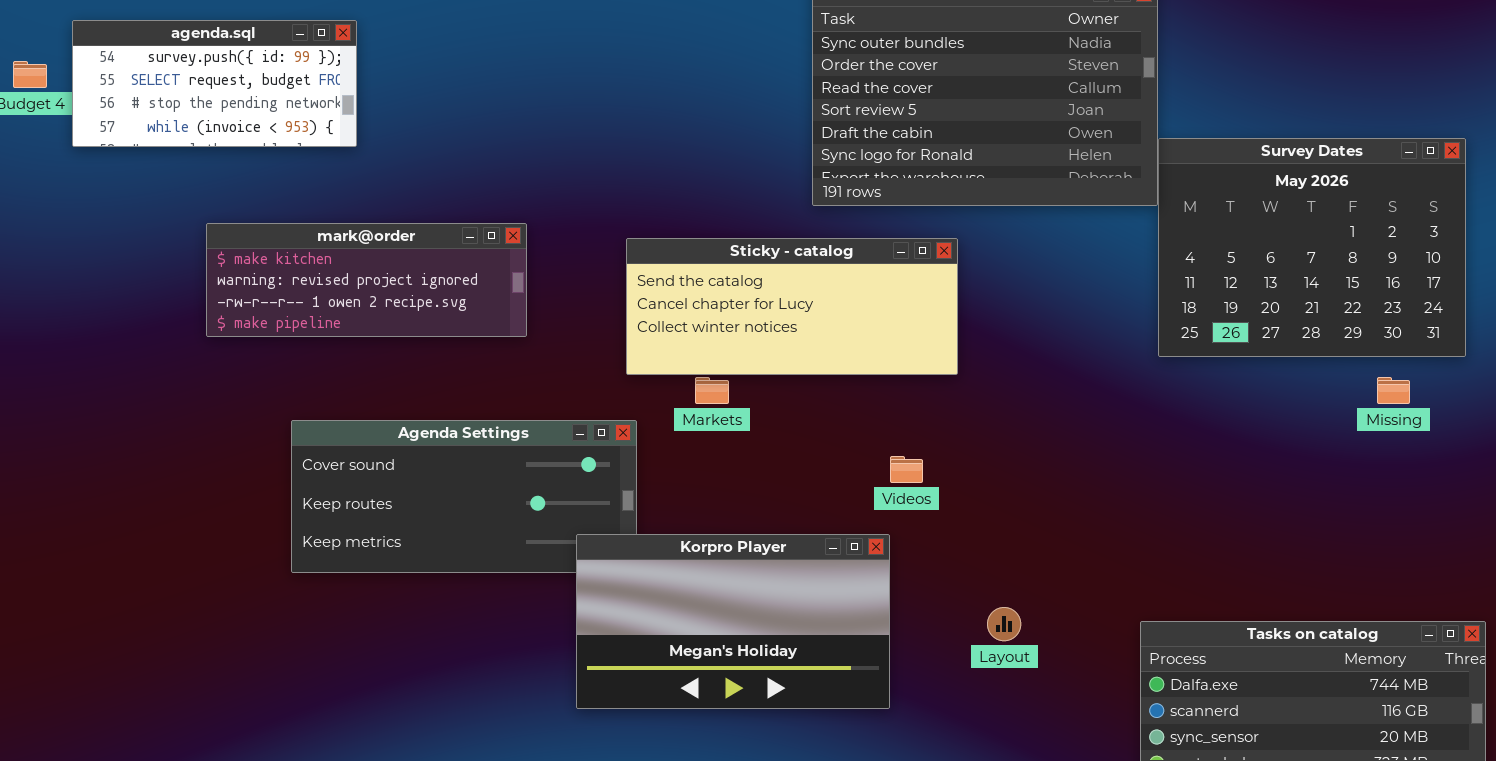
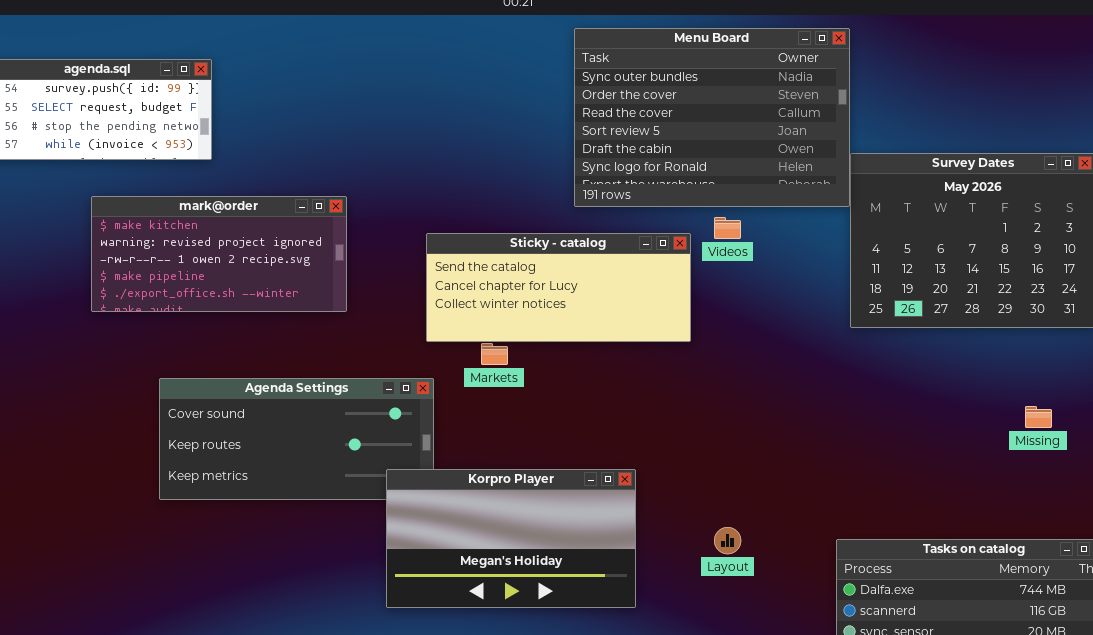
mark@order: [206,223,527,337] -> [91,196,347,312], resized
Missing: [1377,377,1410,404] -> [1025,406,1052,428], moved
Videos: [890,456,923,483] -> [714,217,741,239], moved

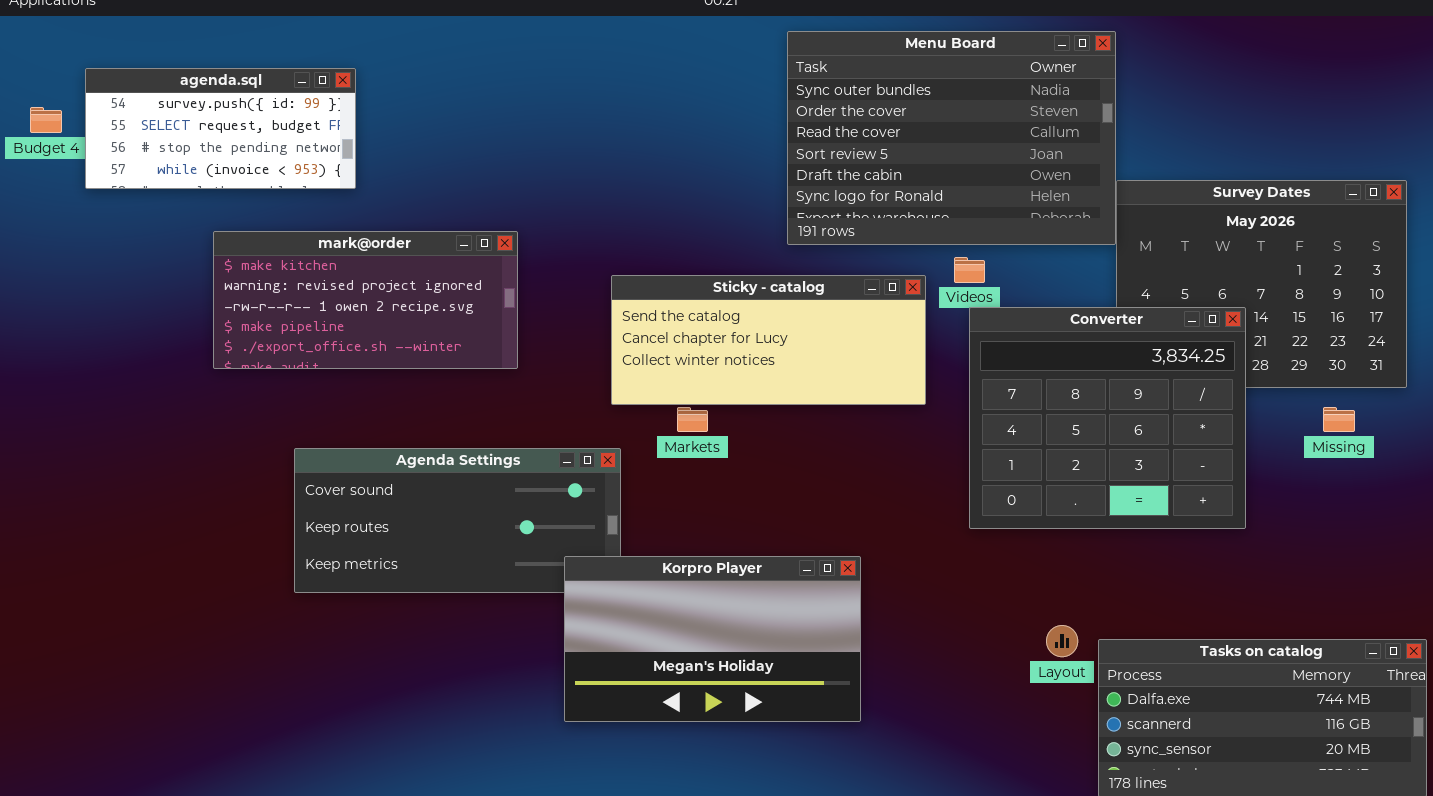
Converter: none -> [969,307,1246,529], opened
Missing: [1025,406,1052,428] -> [1323,407,1355,432], moved
Layout: [714,527,741,554] -> [1046,625,1078,657], moved

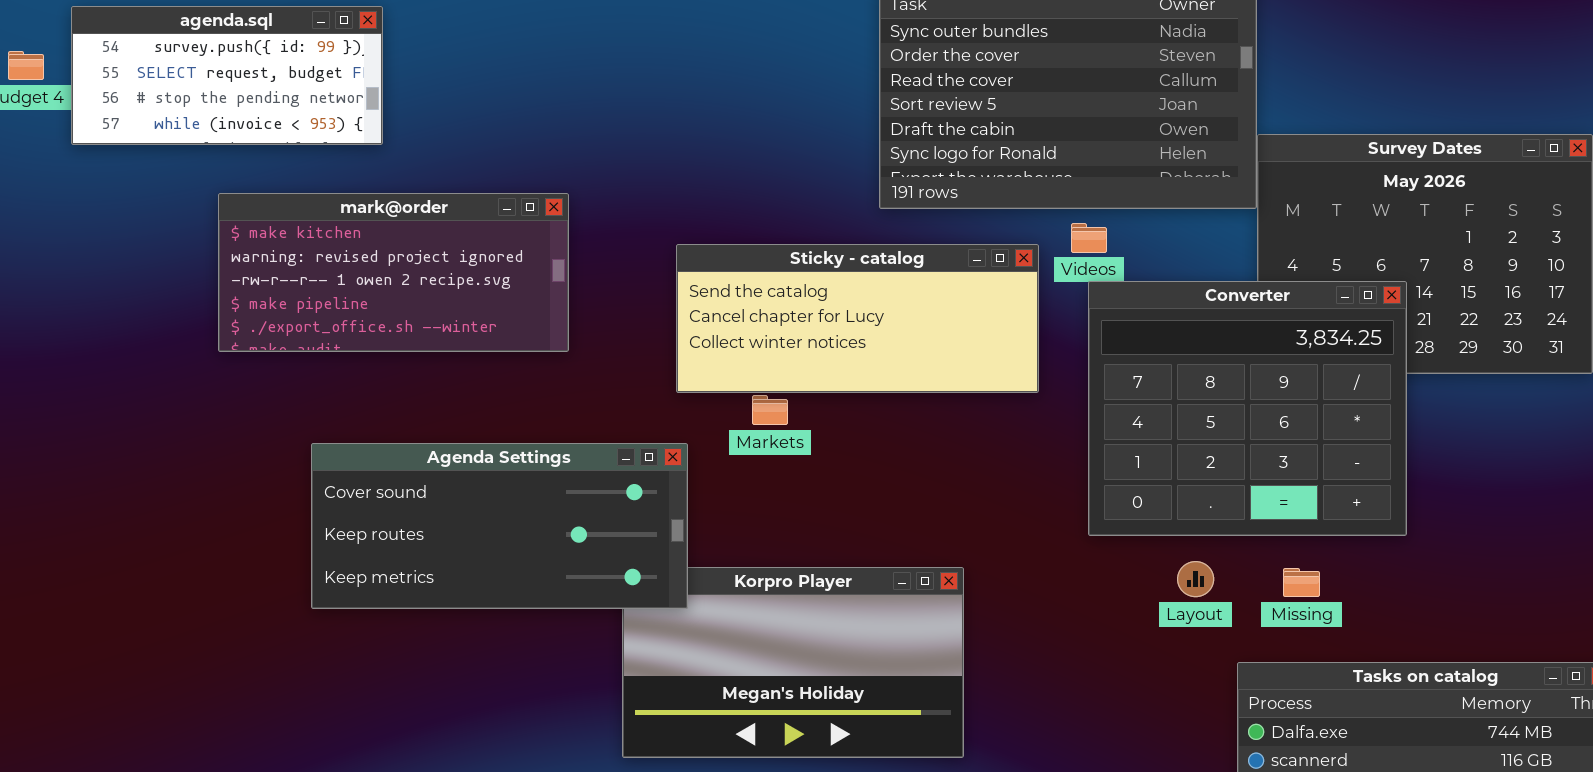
Missing: [1323,407,1355,432] -> [1283,568,1320,597], moved
Agenda Settings: [294,448,621,593] -> [311,443,688,609], raised
Layout: [1046,625,1078,657] -> [1177,561,1214,597], moved

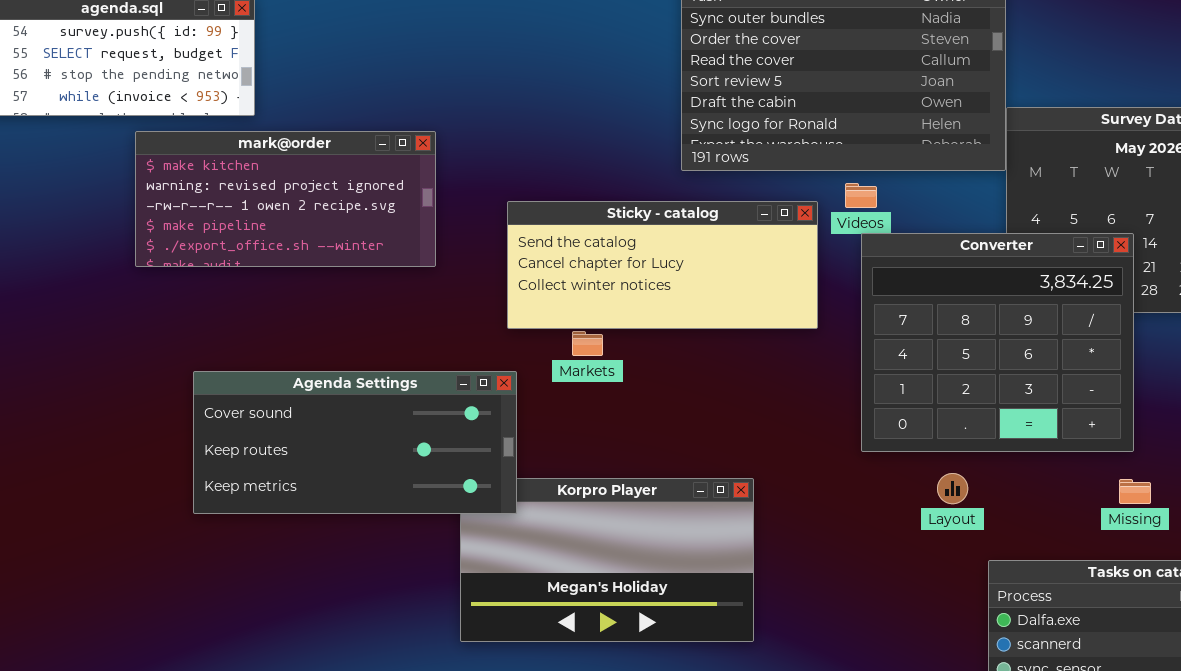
mark@order: [218,193,569,352] -> [135,131,436,267], moved
Missing: [1283,568,1320,597] -> [1119,479,1151,504], moved

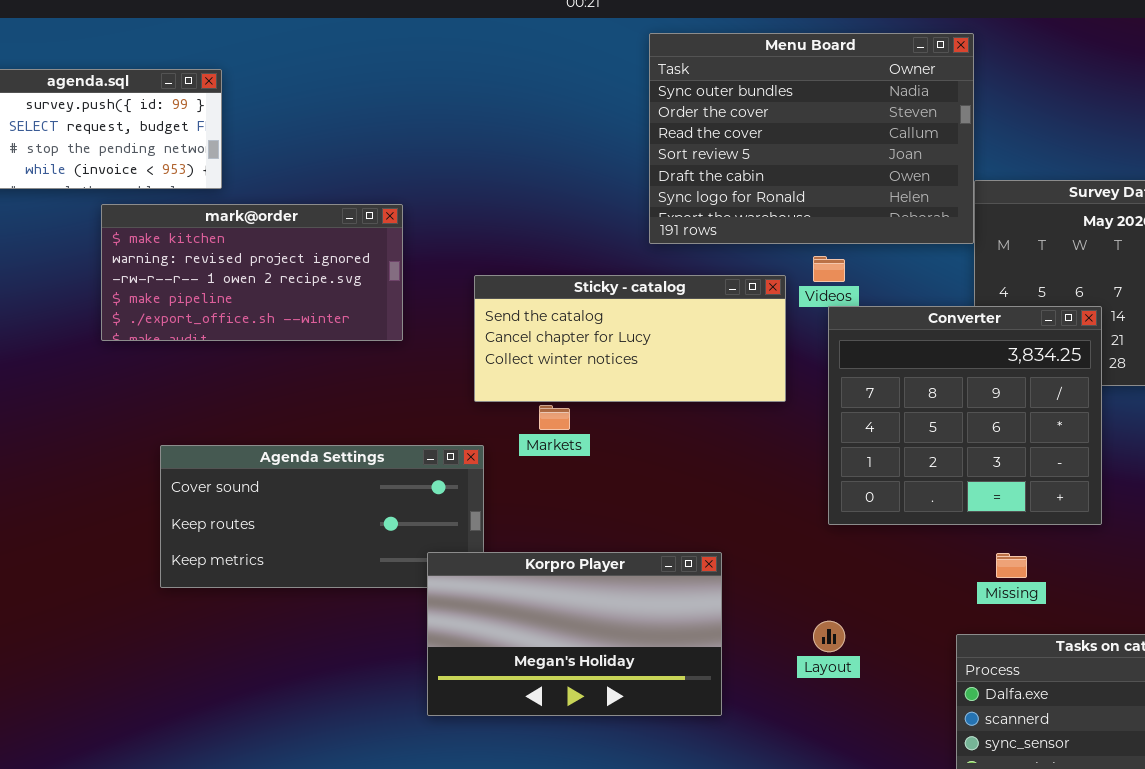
Layout: [937,473,968,504] -> [813,621,845,652], moved
Korpro Player: [460,478,754,642] -> [427,552,722,716], raised
Missing: [1119,479,1151,504] -> [996,553,1027,578], moved

